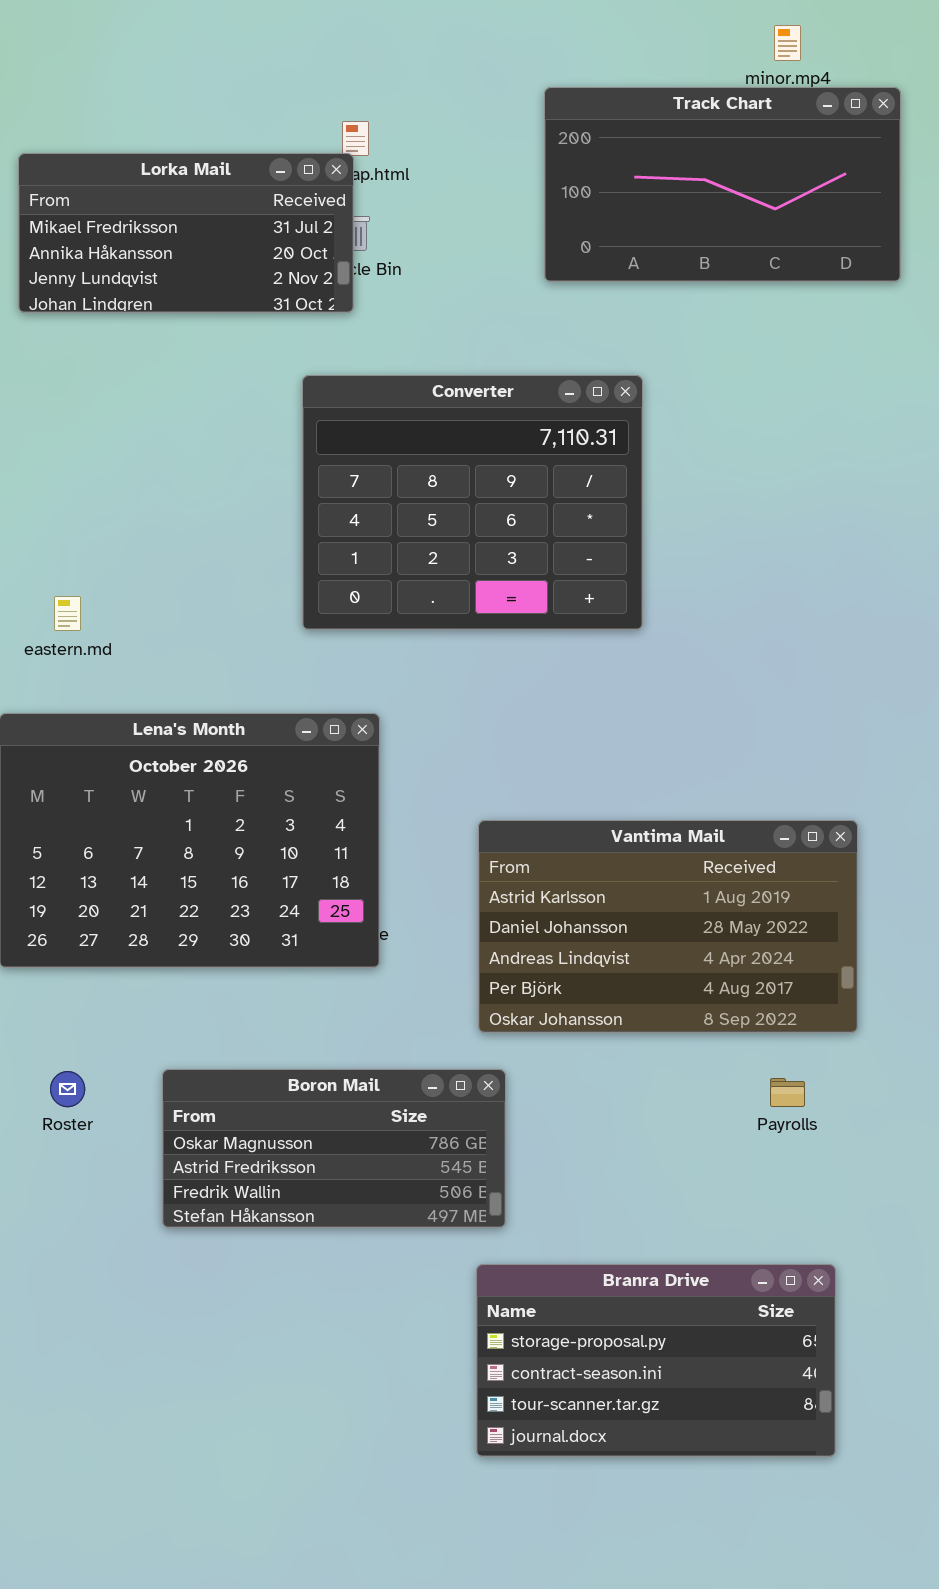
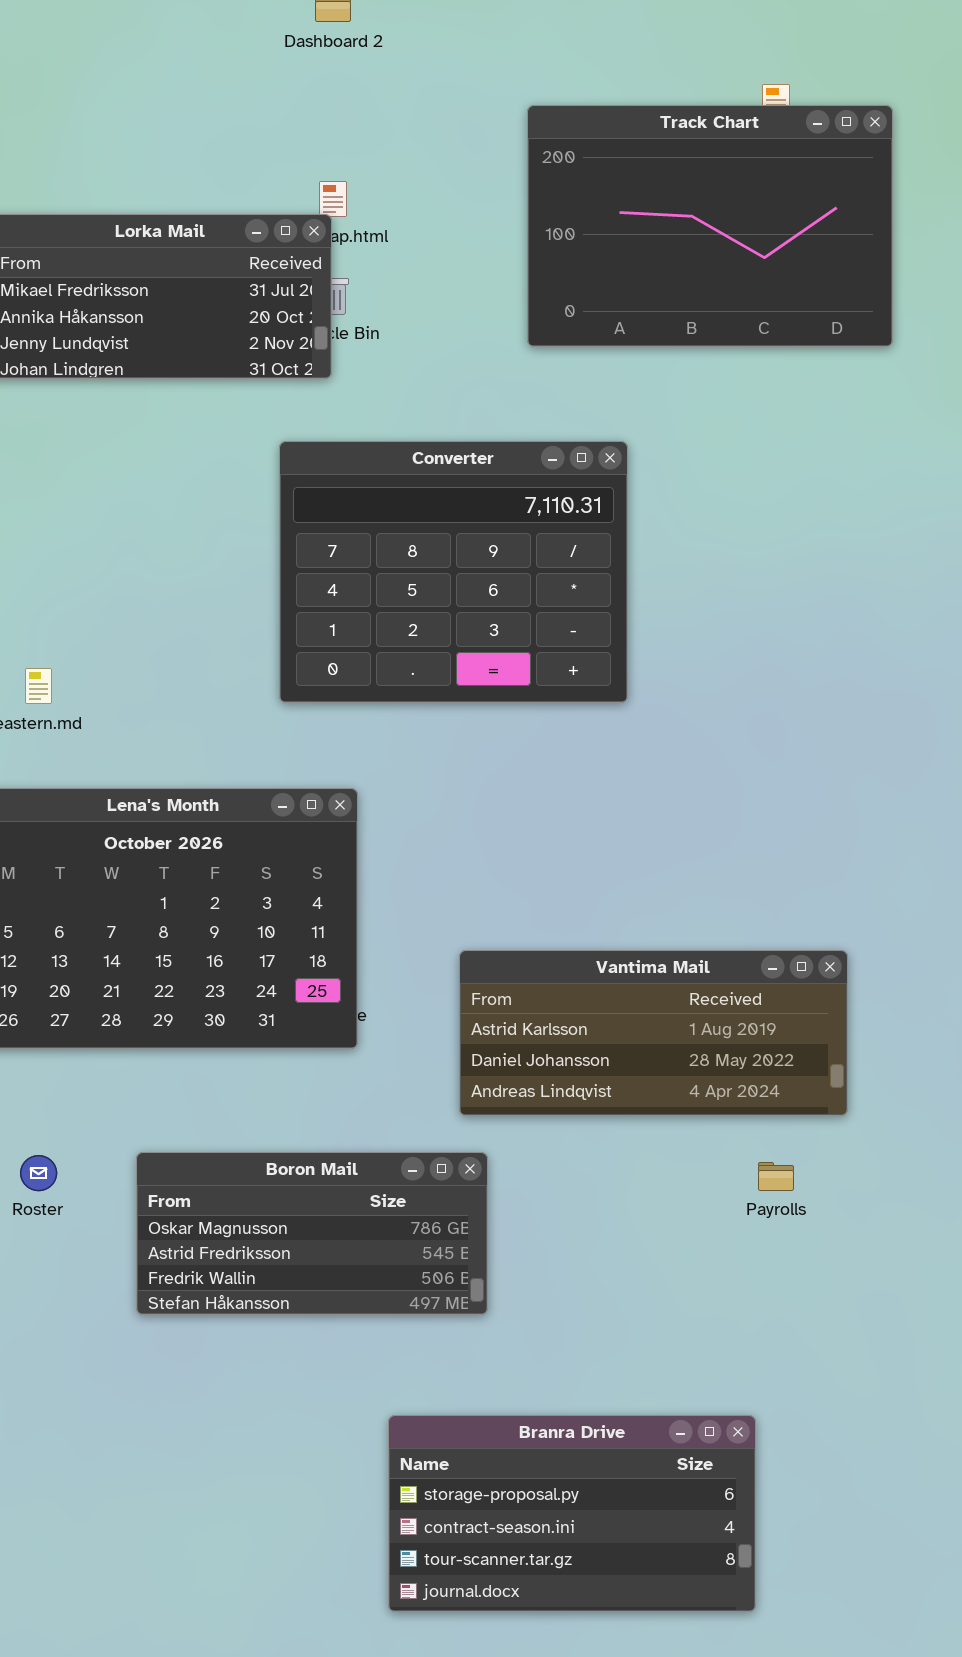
Track Chart: [544,87,901,282] -> [527,105,893,347], resized
Vantima Mail: [478,820,858,1033] -> [459,950,848,1116], resized
Branra Drive: [476,1264,836,1457] -> [388,1415,756,1612], moved

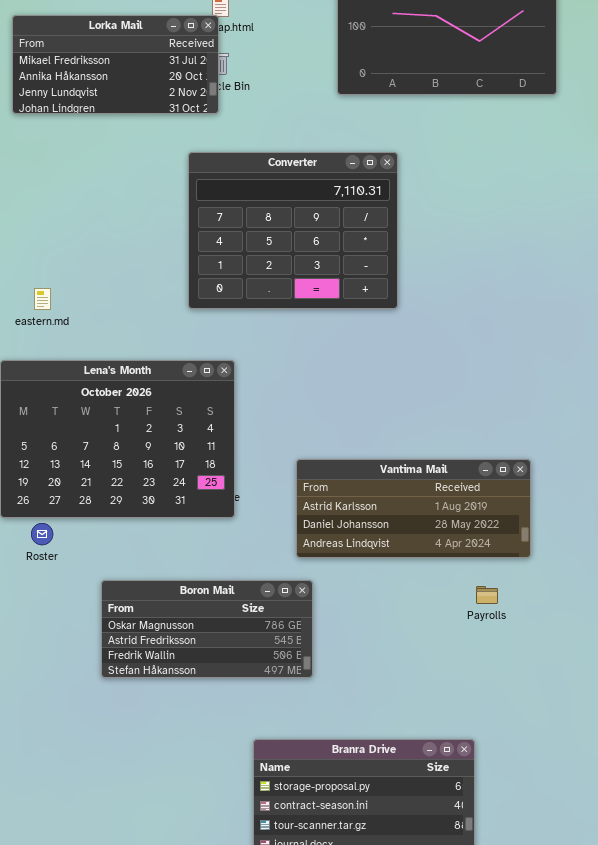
Roster: [20,1155,57,1191] -> [31,523,53,545], moved

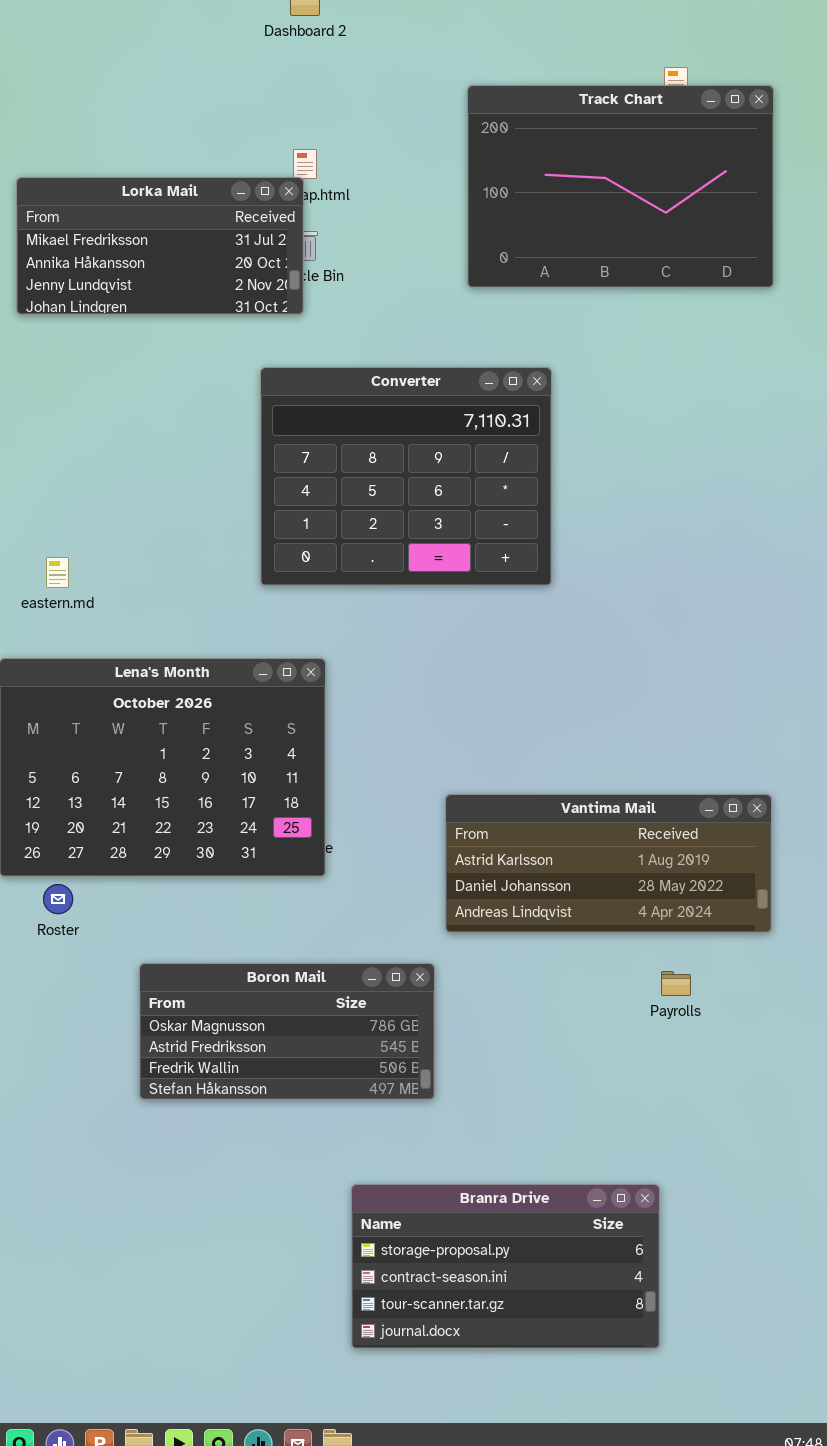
Vantima Mail: [296,459,531,558] -> [445,794,772,933], moved

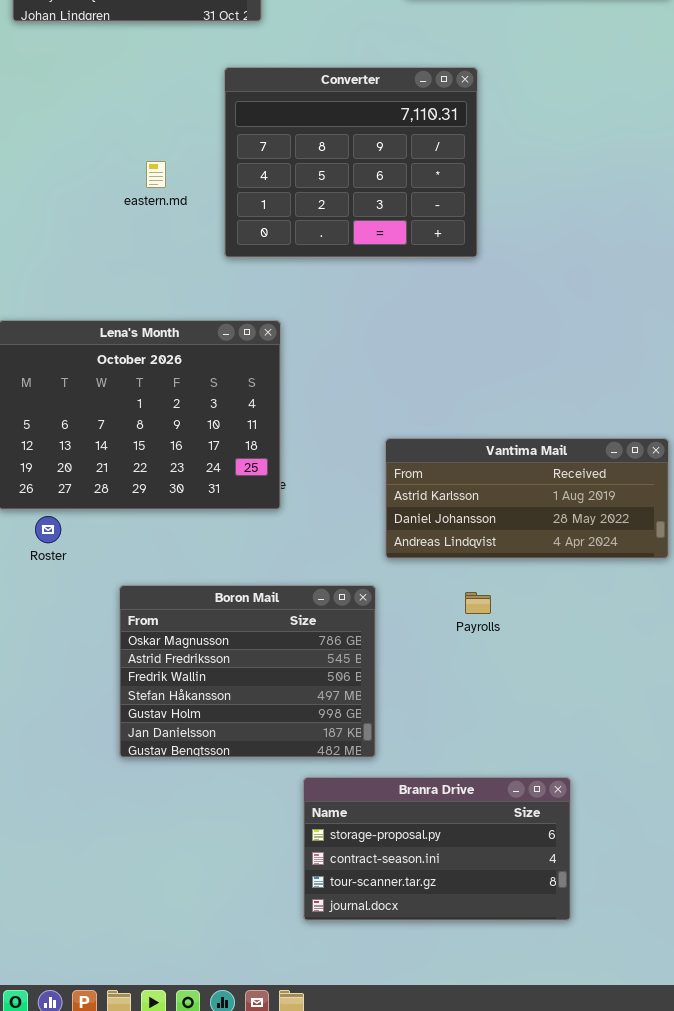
eastern.md: [46,557,69,588] -> [146,161,166,188], moved
Boron Mail: [139,963,435,1100] -> [119,585,376,758], resized
Payrolls: [661,971,691,996] -> [465,592,491,614], moved

